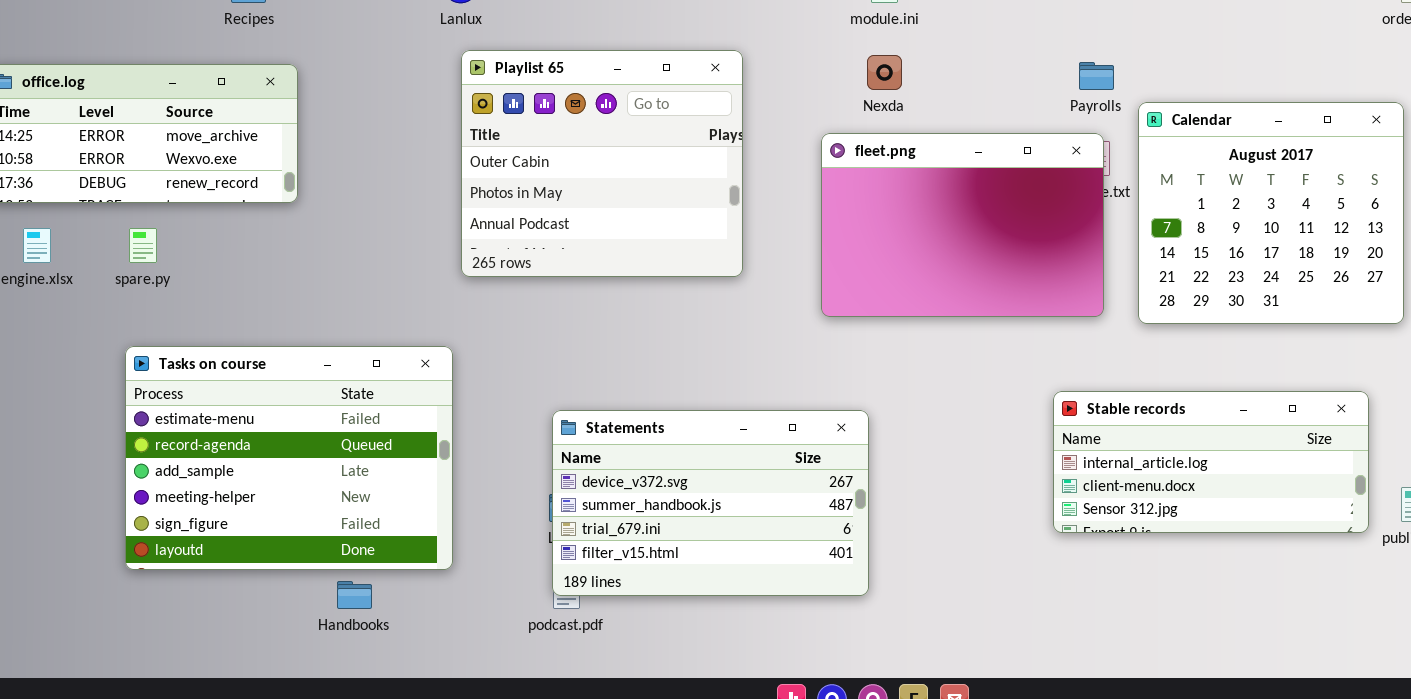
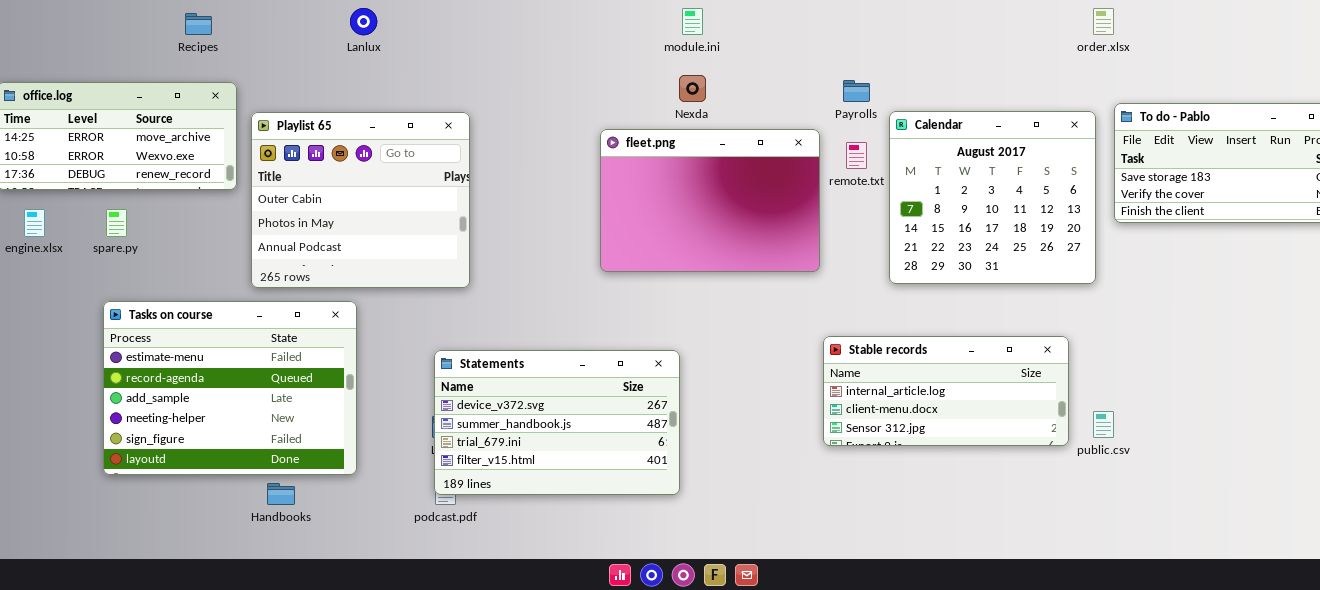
Playlist 65: [461,50,743,277] -> [251,112,470,288], moved
fleet.png: [821,133,1104,317] -> [600,129,820,272], moved

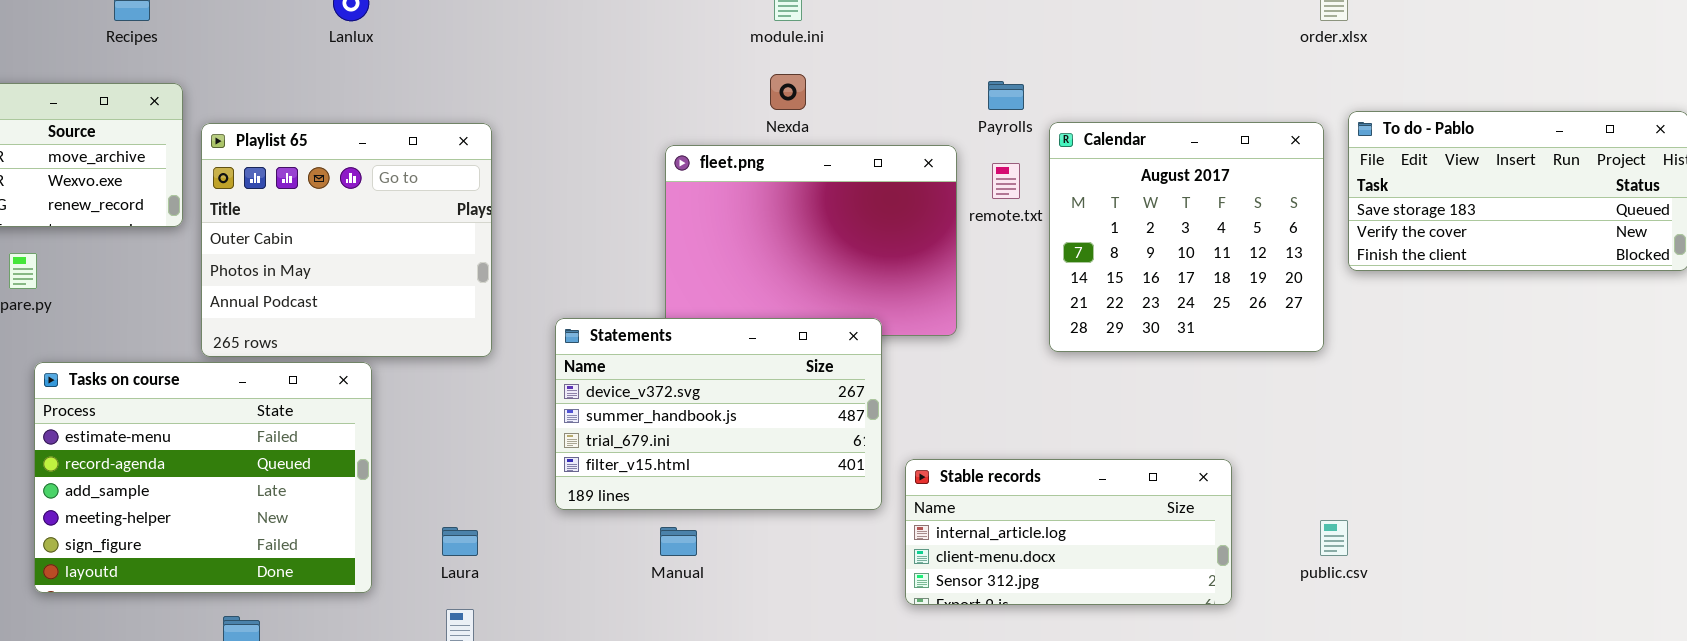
Tasks on course: [103,301,357,475] -> [34,362,372,593], moved
Stable records: [823,336,1069,446] -> [905,459,1232,605], moved
Statements: [434,350,680,495] -> [555,318,882,510], moved

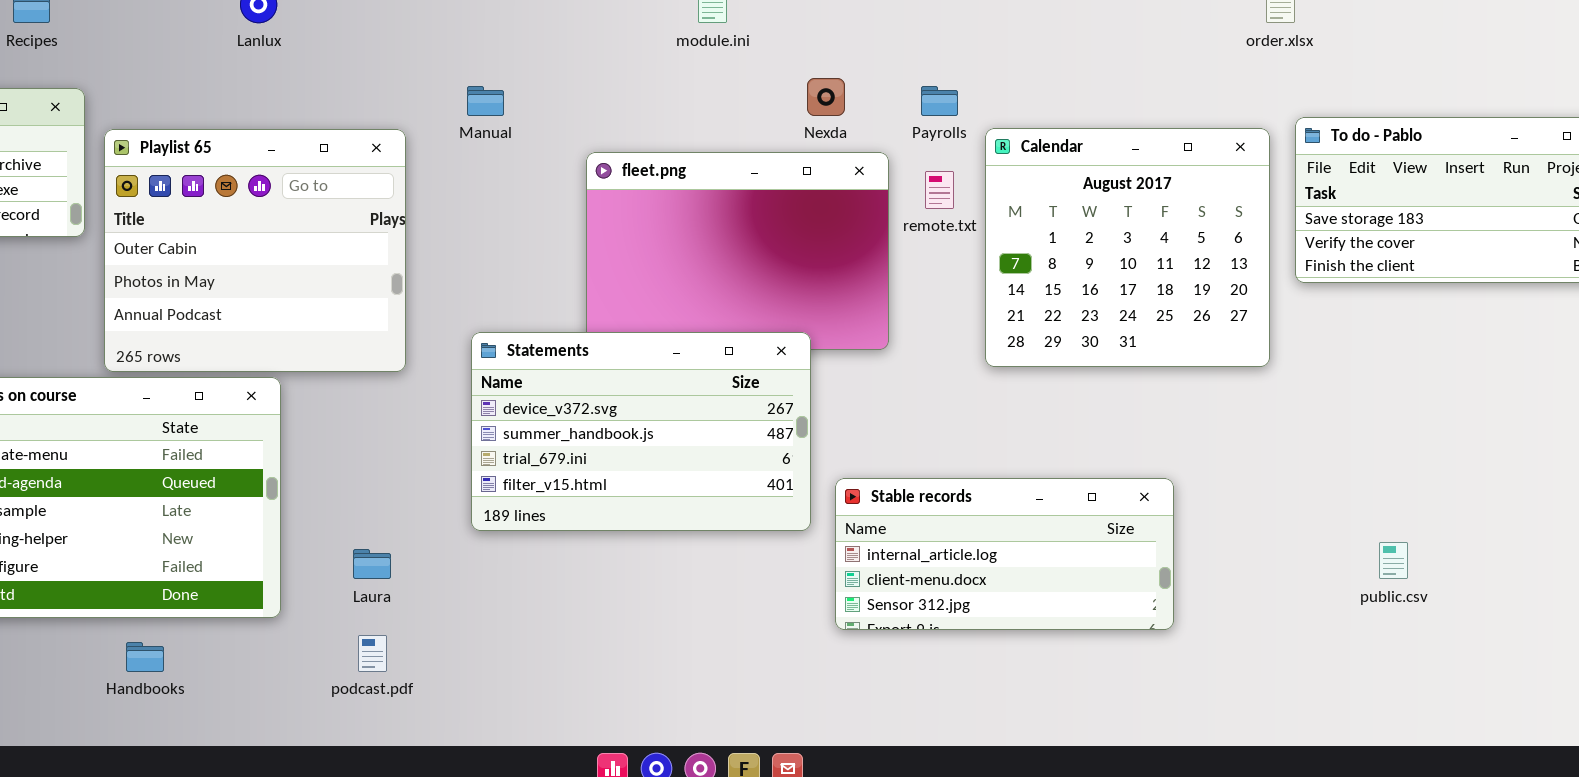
Nexda: [770,74,806,110] -> [807,78,845,116], moved
public.csv: [1320,520,1348,556] -> [1379,542,1408,579], moved
Manual: [660,527,697,556] -> [467,86,504,116], moved

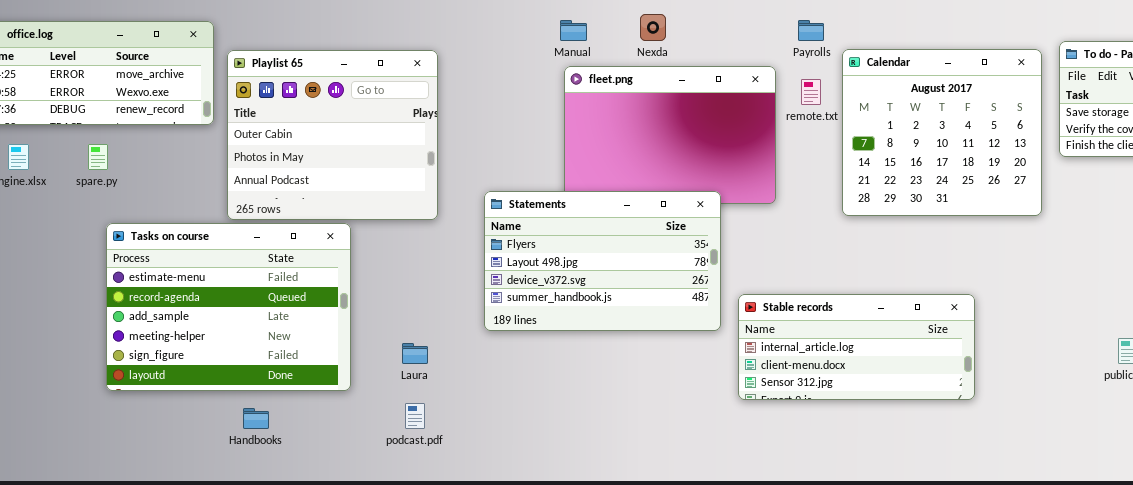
Nexda: [807,78,845,116] -> [640,14,666,41], moved
Manual: [467,86,504,116] -> [560,20,587,41], moved
Statements: [471,332,811,531] -> [484,191,721,331], scrolled up 2 rows

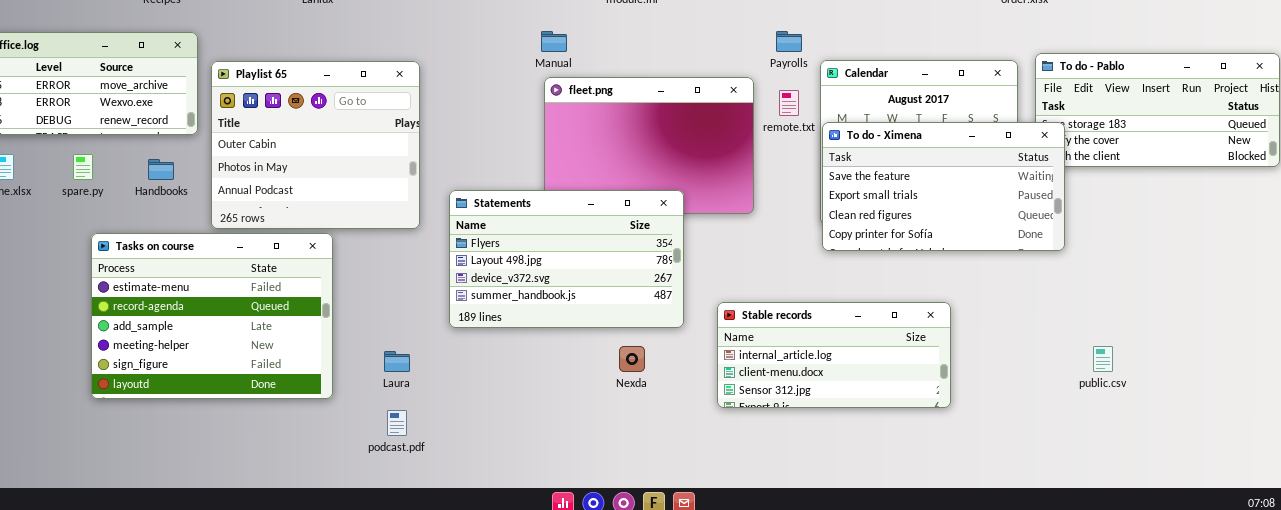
Nexda: [640,14,666,41] -> [619,346,645,372], moved
To do - Ximena: none -> [822,122,1065,251], opened
Statements: [484,191,721,331] -> [449,190,684,328], moved
Handbooks: [243,408,269,429] -> [148,159,174,180], moved

